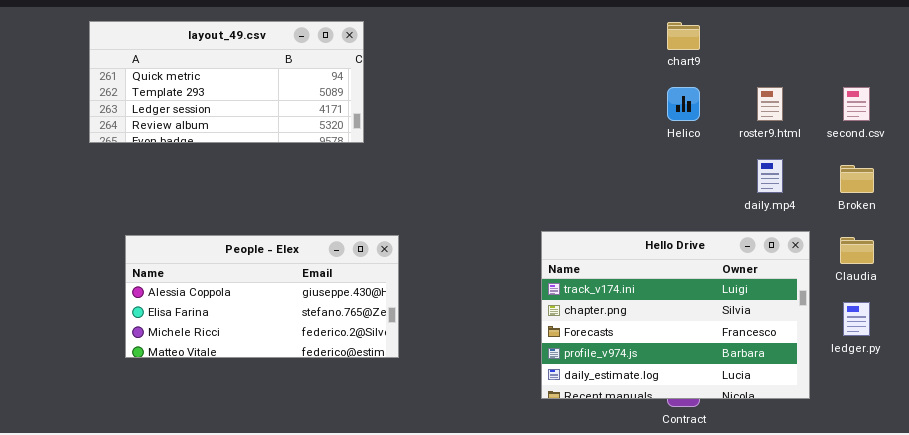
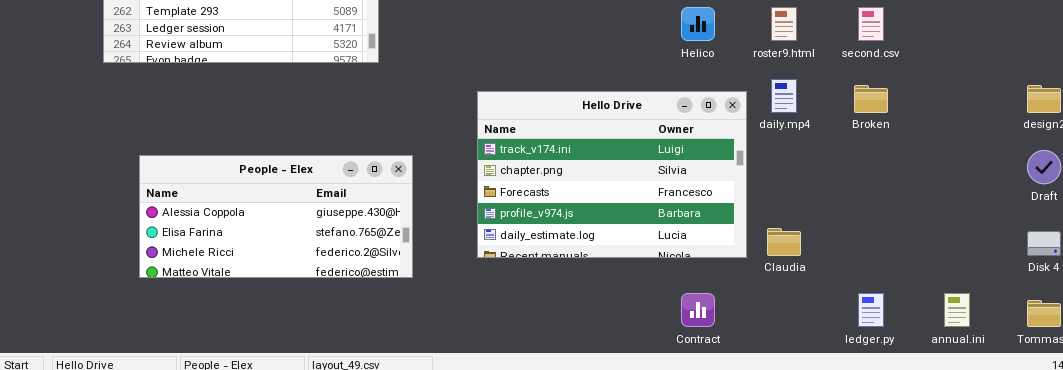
Hello Drive: [541,231,810,399] -> [477,91,747,258], moved
Claudia: [840,237,874,264] -> [767,228,801,256], moved
ledger.py: [843,302,870,336] -> [858,293,884,327], moved

